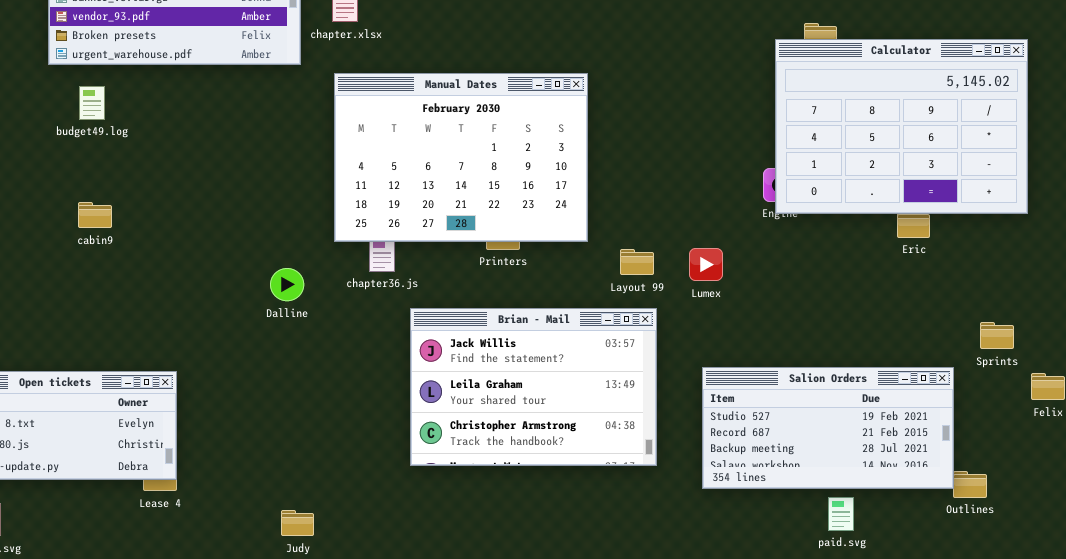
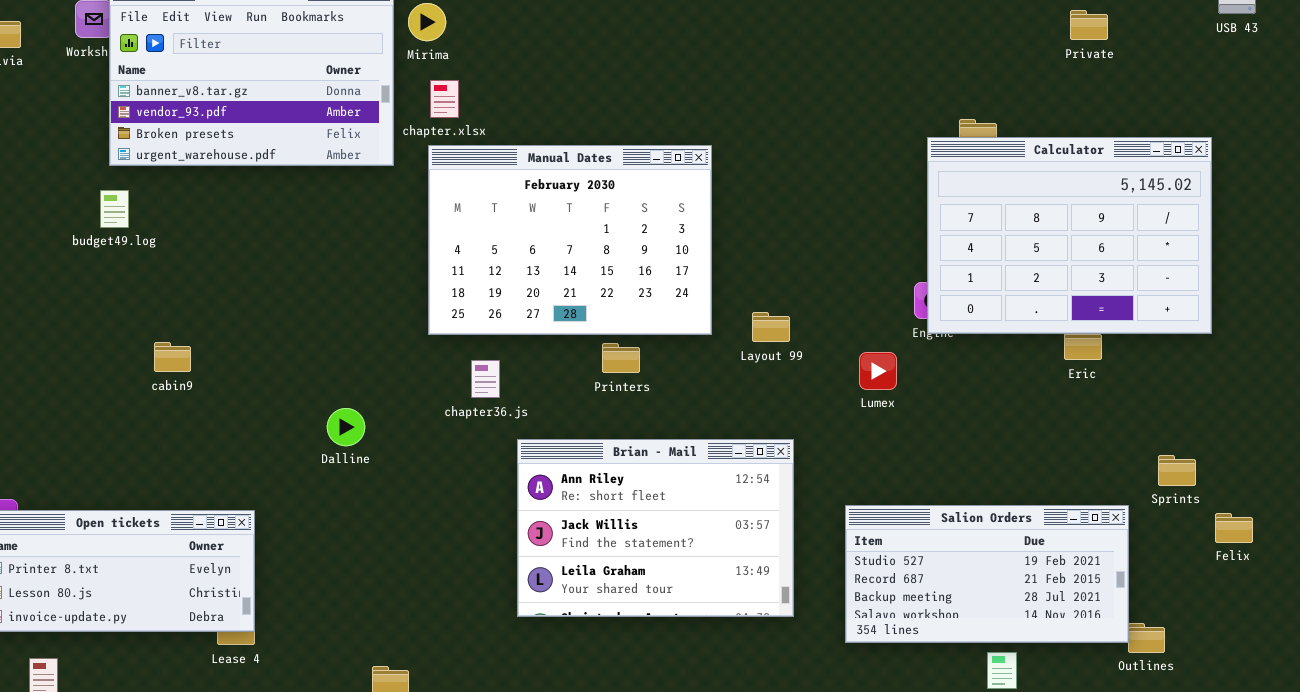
Manual Dates: [334,73,588,242] -> [428,145,712,335], moved
budget49.log: [79,86,105,120] -> [100,190,129,228], moved
cabin9: [78,202,112,228] -> [154,342,191,372], moved
Lumex: [689,248,723,281] -> [859,352,897,390], moved
Layout 99: [620,249,654,275] -> [752,312,790,342], moved
Dalline: [270,268,304,301] -> [327,408,365,446], moved
Brian - Mail: [410,308,657,466] -> [517,439,794,617], scrolled up 1 row

